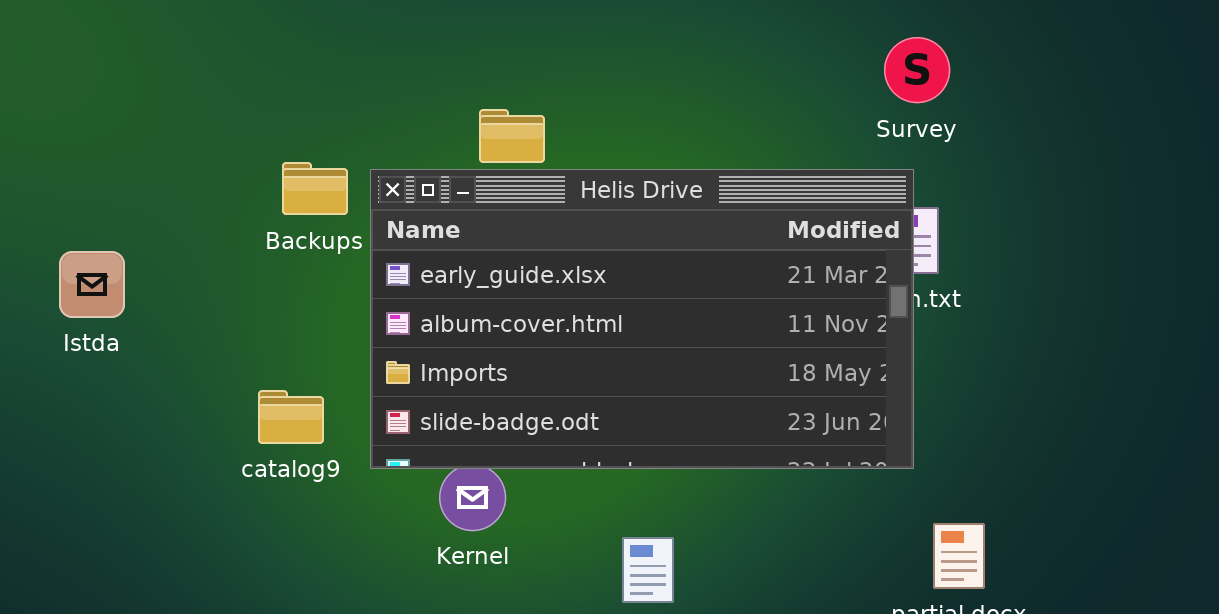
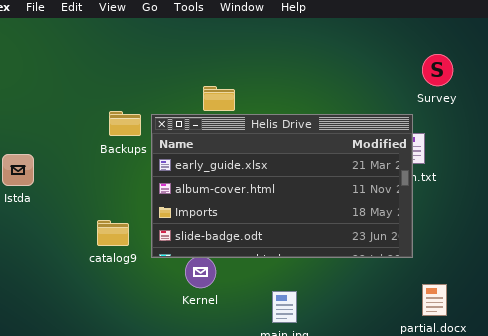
Survey: [884,37,950,103] -> [422,54,453,86], moved

